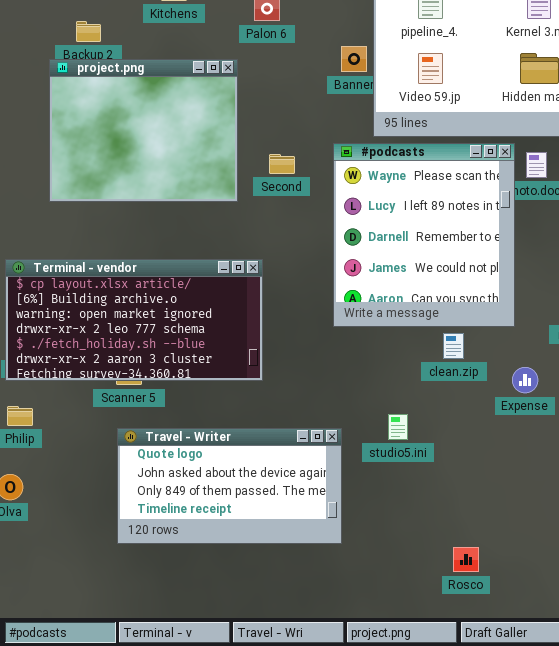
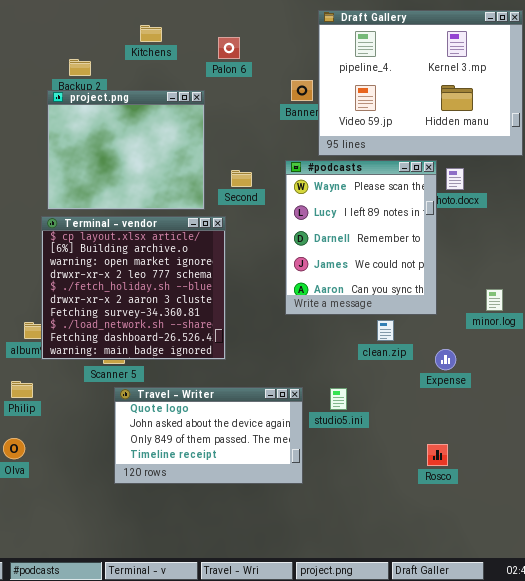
Terminal - vendor: [5,259,263,381] -> [41,216,226,360], resized
Travel - Writer: [117,428,342,544] -> [114,387,303,484], moved
Rosco: [453,547,479,572] -> [427,444,448,466], moved

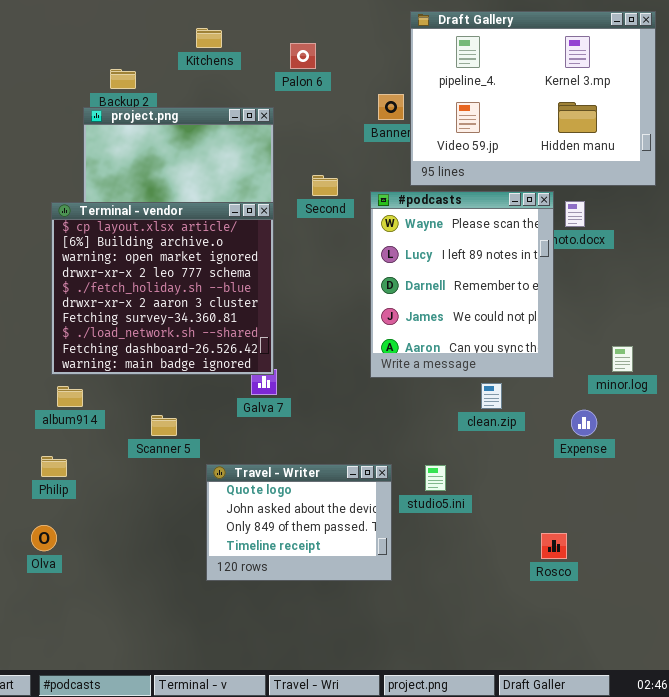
Second: [231,170,252,187] -> [312,175,338,196], moved
Terminal - vendor: [41,216,226,360] -> [51,202,274,375], moved
Expense: [435,349,456,370] -> [571,410,597,436], moved
Travel - Writer: [114,387,303,484] -> [206,464,392,581], resized

